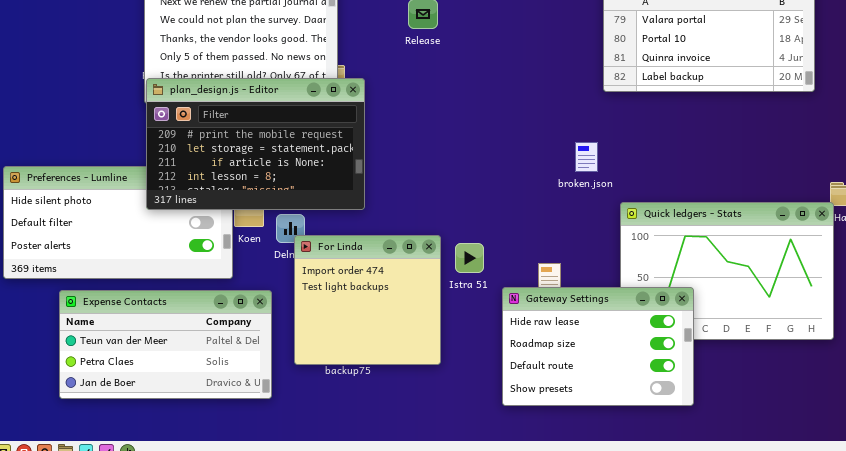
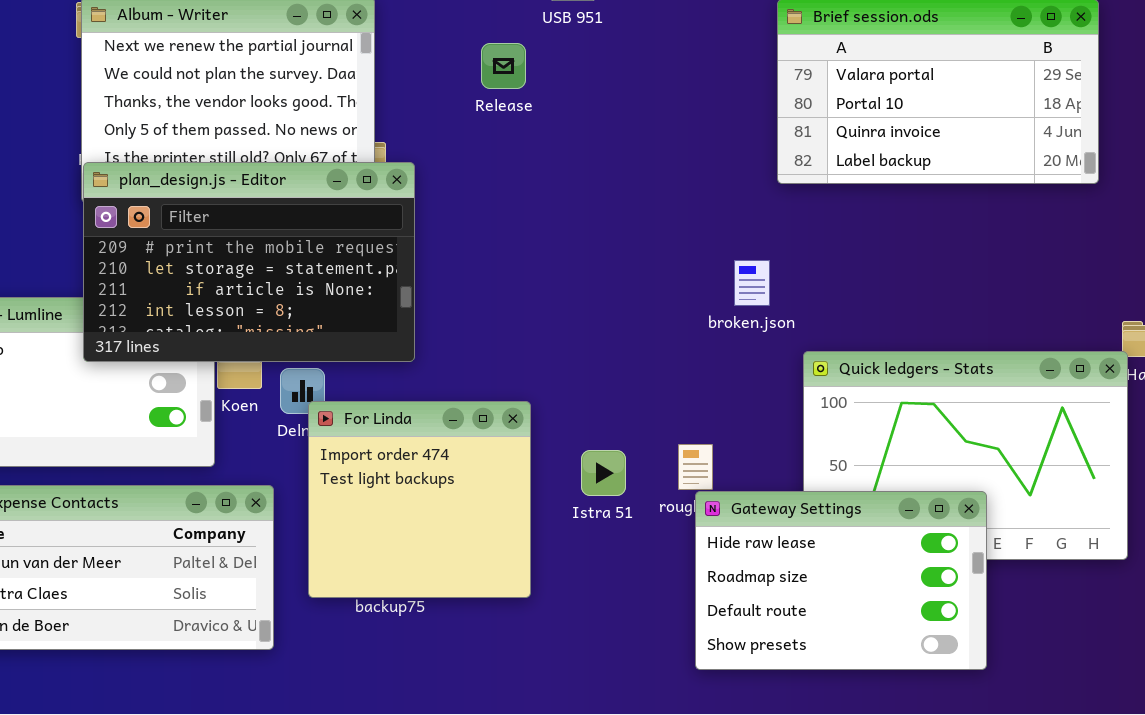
Istra 51: [455,243,484,273] -> [581,450,626,496], moved
Gateway Settings: [502,287,694,406] -> [695,491,987,670], moved

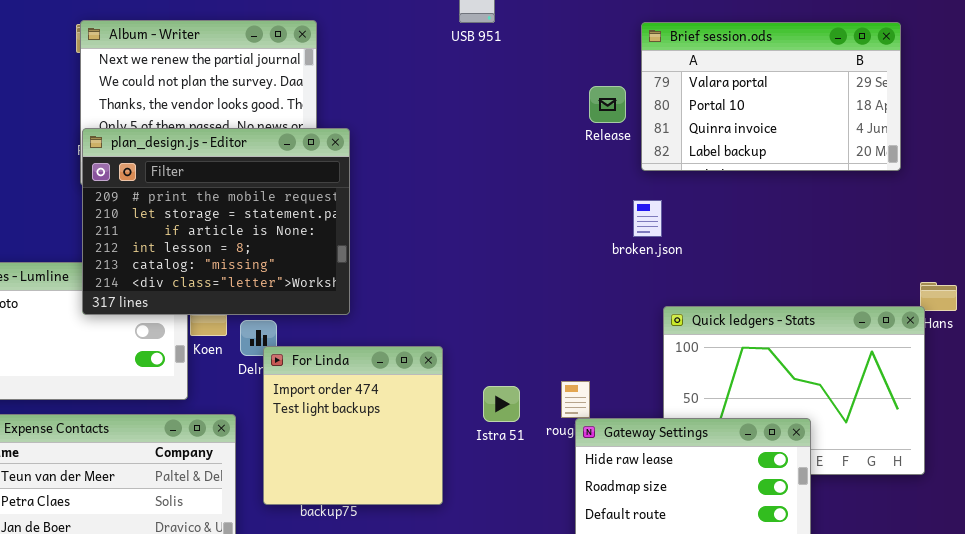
Release: [481,43,526,89] -> [589,86,626,123], moved
plan_design.js - Editor: [83,162,415,362] -> [82,128,350,315], resized
broken.json: [734,260,770,306] -> [633,200,662,237], moved

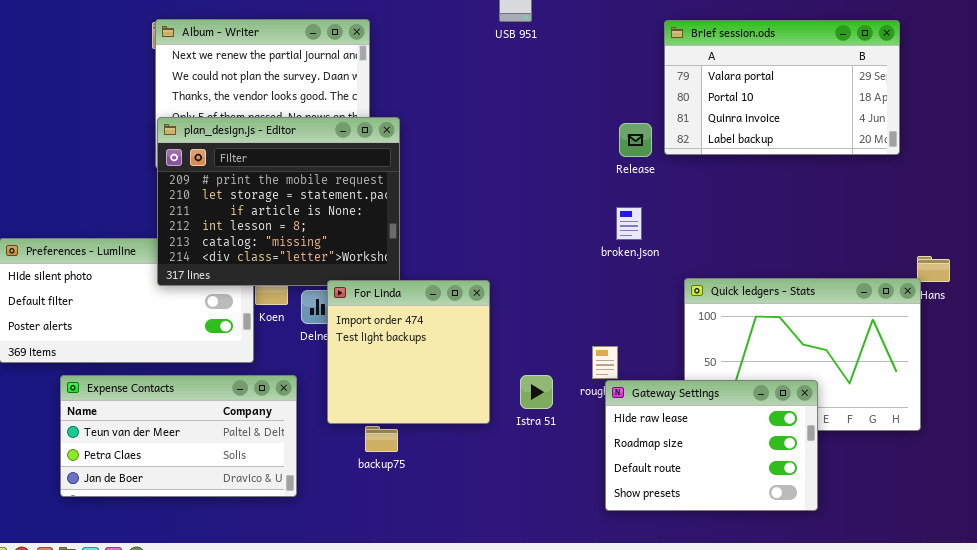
Release: [589,86,626,123] -> [619,123,652,157], moved
broken.json: [633,200,662,237] -> [616,207,642,240], moved
For Linda: [263,346,443,505] -> [327,280,490,424], moved
Istra 51: [483,386,520,422] -> [520,375,553,409], moved

